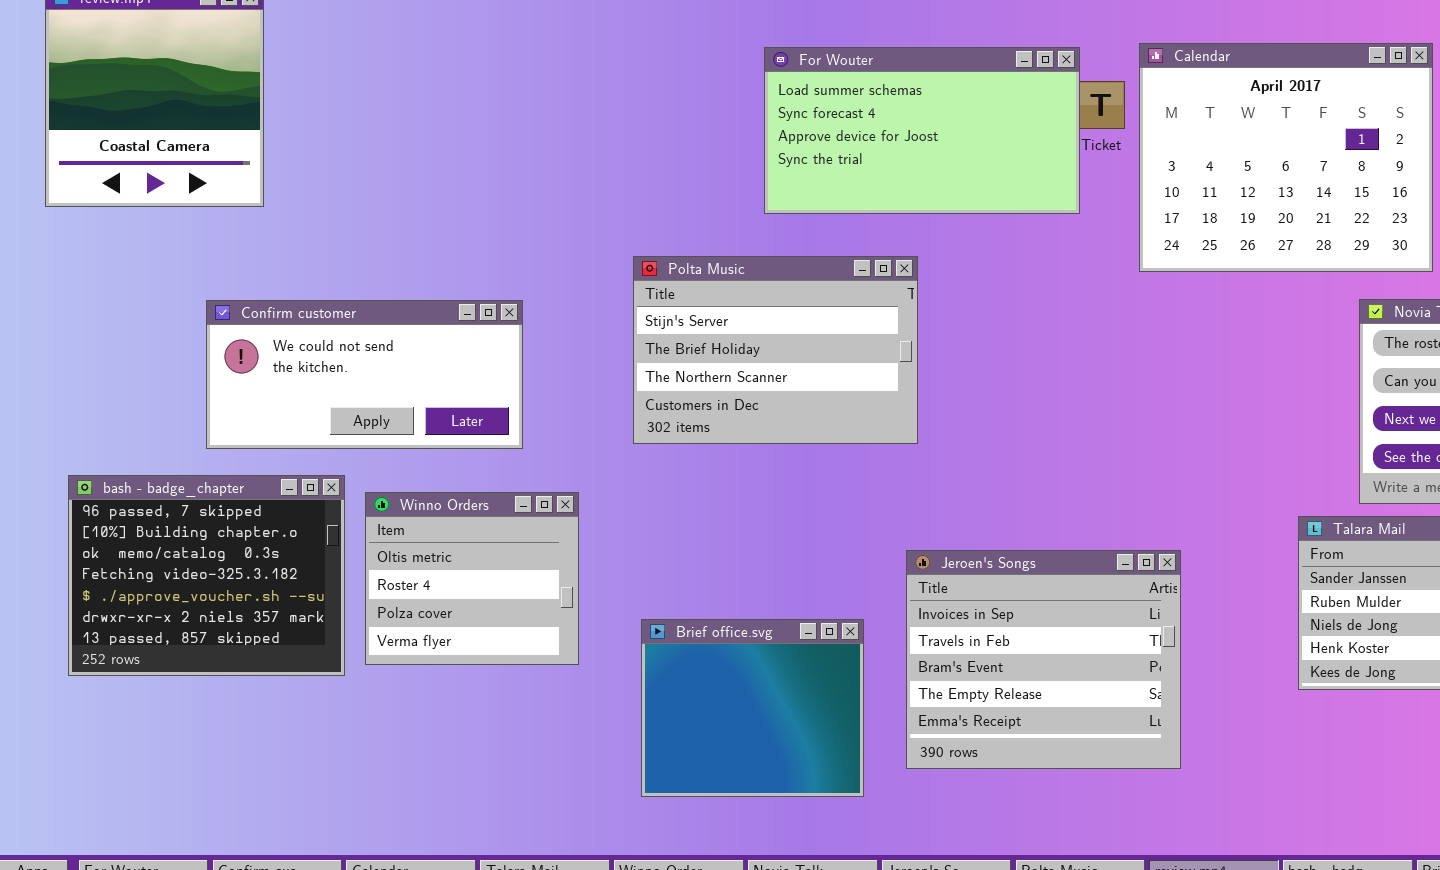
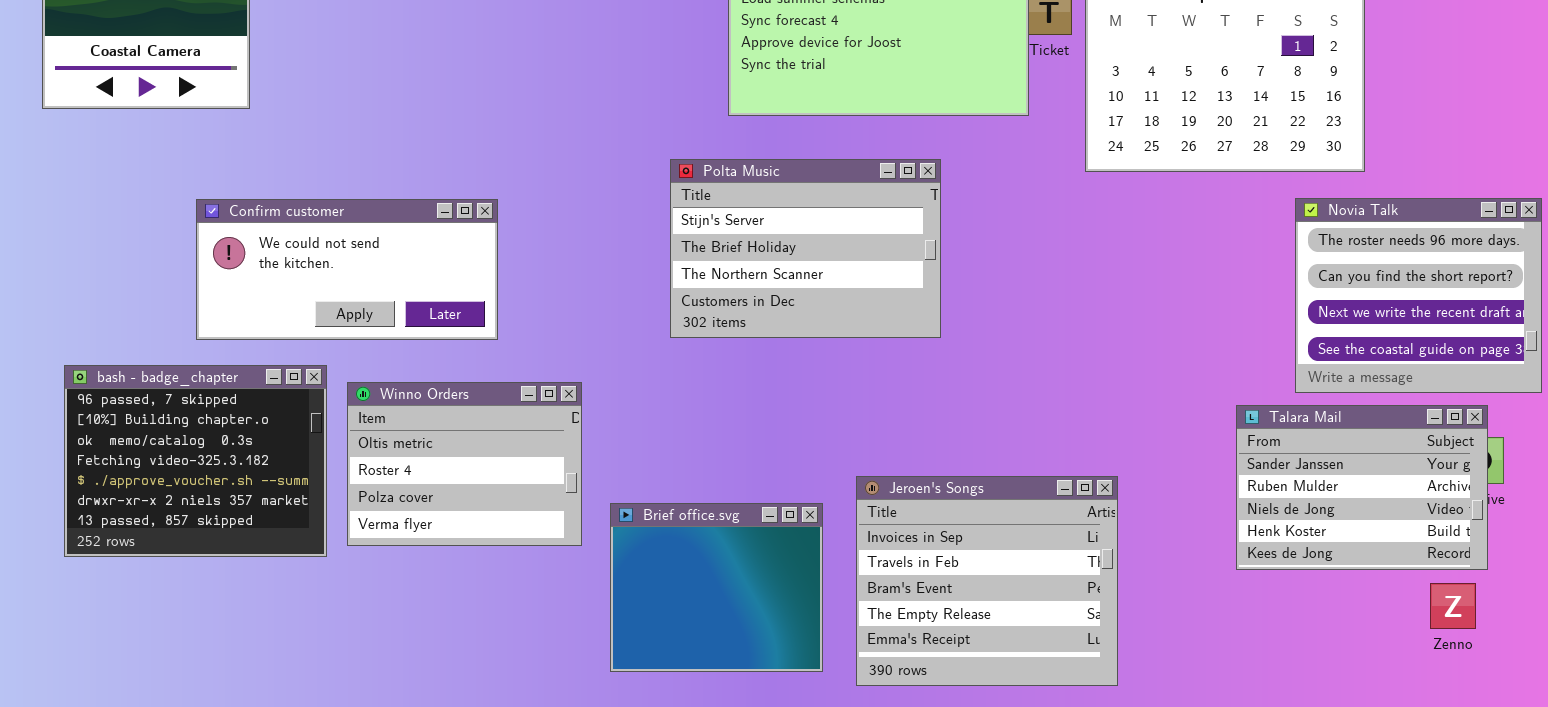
Polta Music: [633,256,918,444] -> [670,159,941,338], moved
Winno Orders: [365,492,579,665] -> [347,382,582,546], resized
Jeroen's Songs: [906,550,1181,769] -> [856,476,1118,686], moved

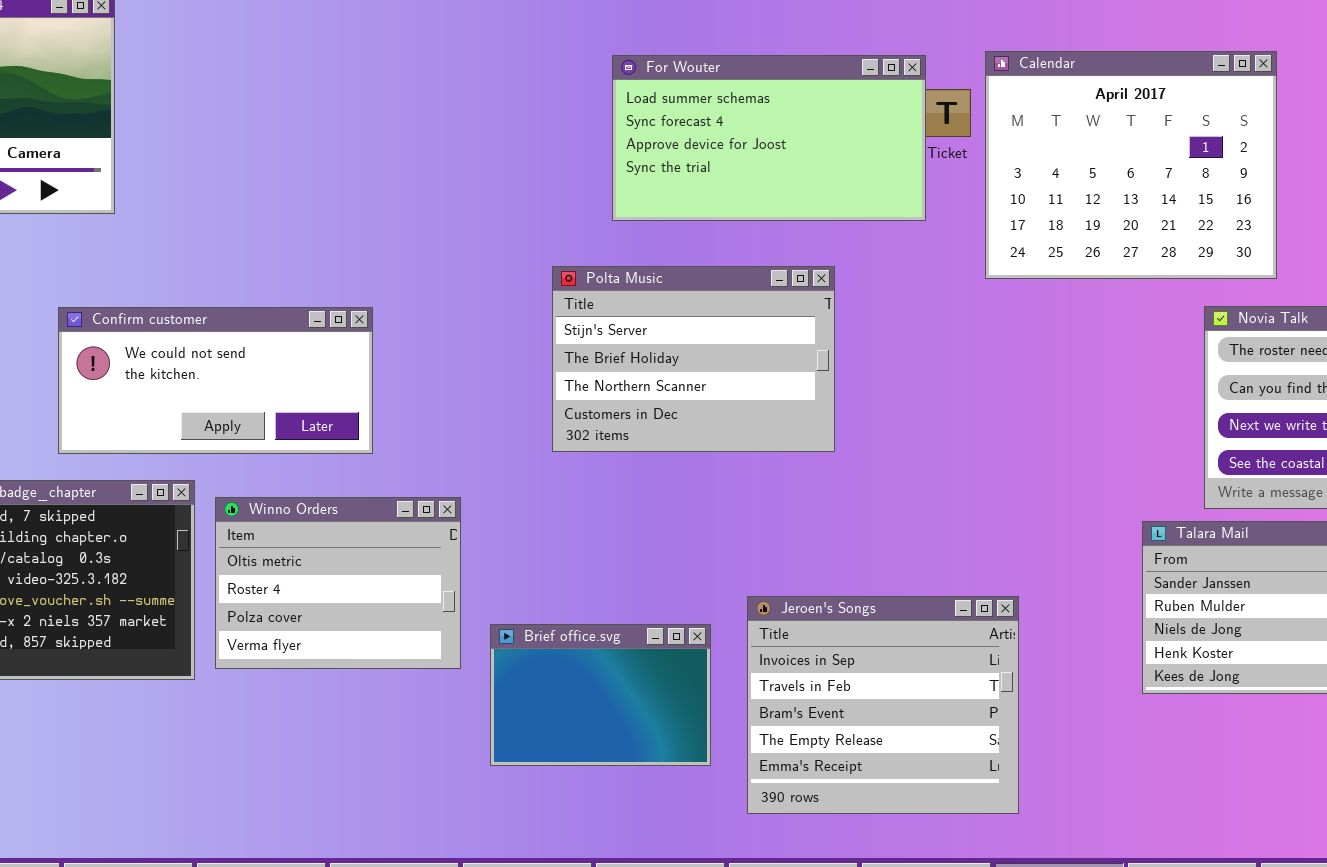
Brief office.svg: [610,503,823,672] -> [490,624,711,766], resized

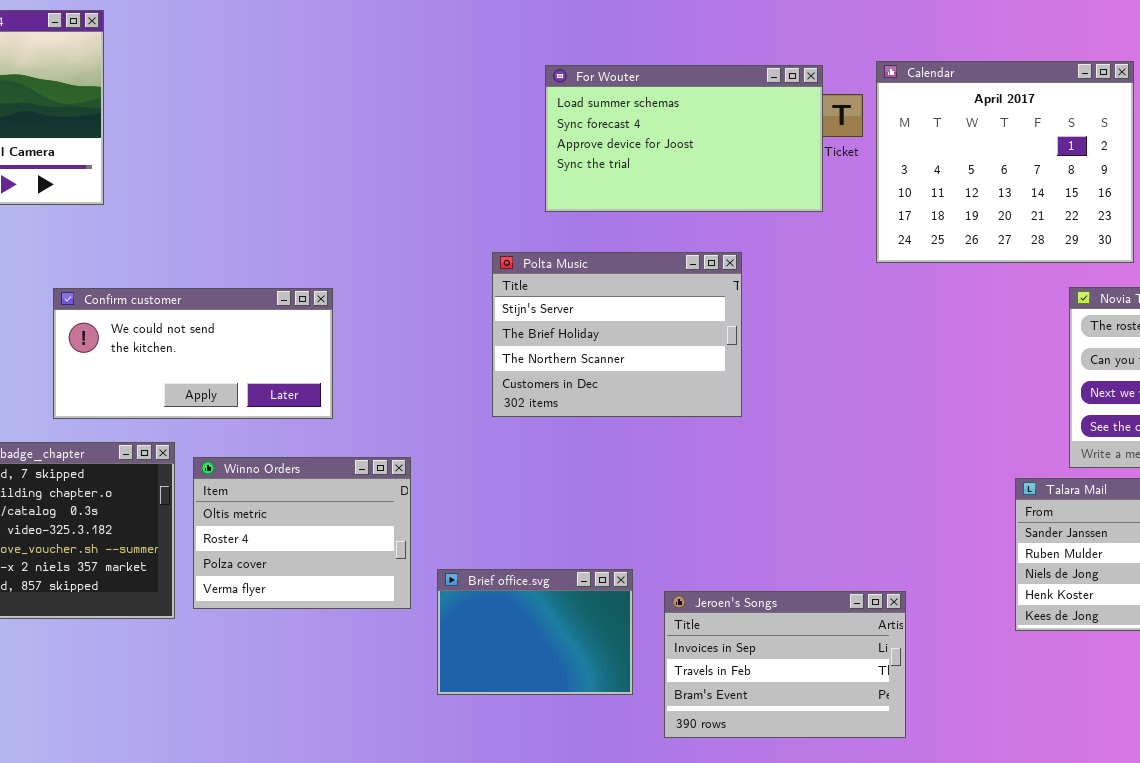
Jeroen's Songs: [747,596,1019,814] -> [664,591,906,738], resized

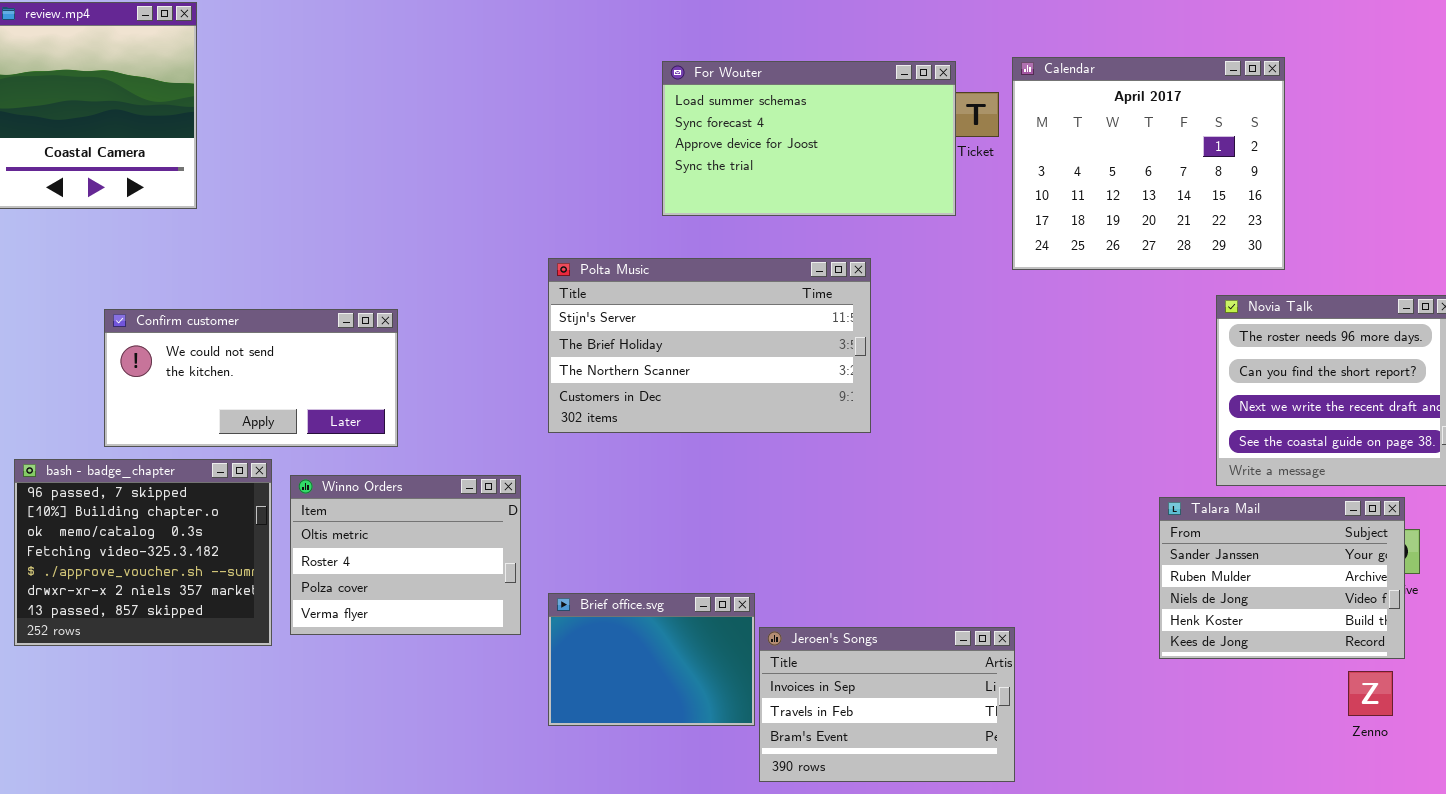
Polta Music: [492,252,742,417] -> [548,258,871,433], resized
Confirm customer: [53,288,333,419] -> [104,309,398,447], moved
Jeroen's Songs: [664,591,906,738] -> [759,627,1015,782], moved

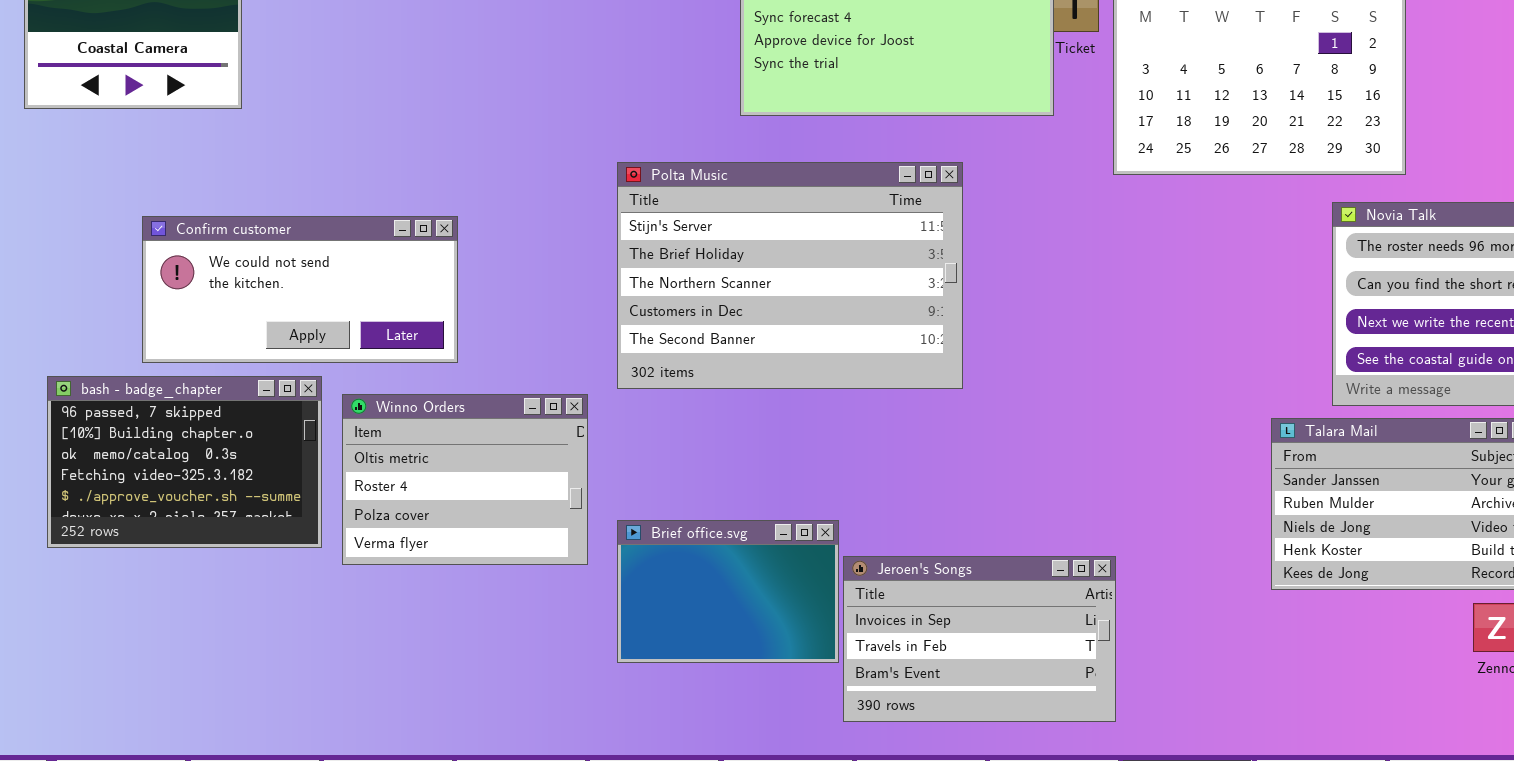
Polta Music: [548,258,871,433] -> [617,162,963,389], resized
bash - badge_chapter: [14,459,272,646] -> [47,376,322,548], resized

